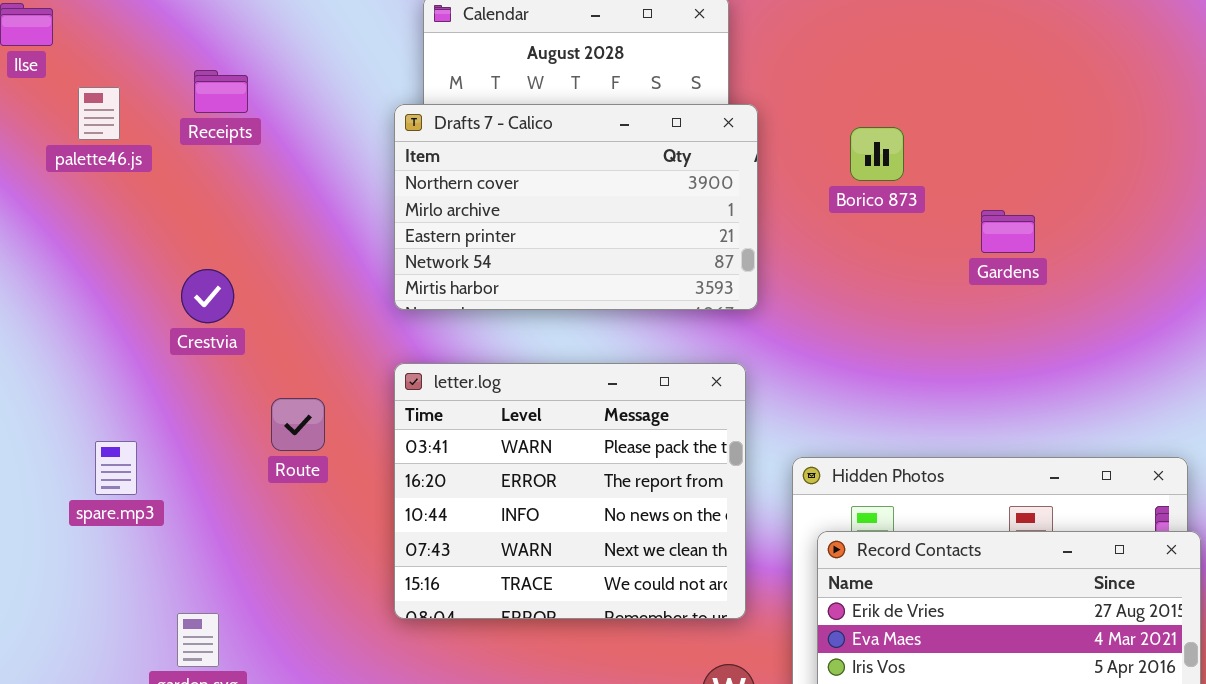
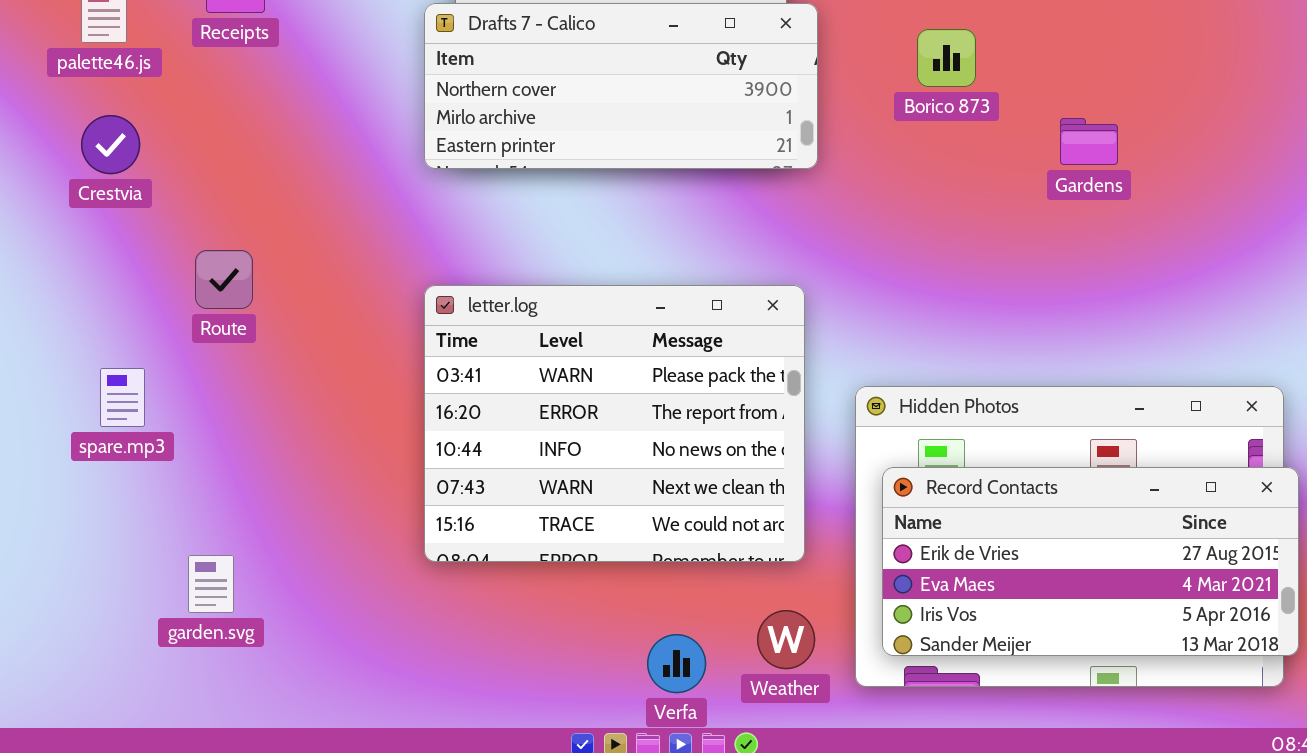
Drafts 7 - Calico: [394,104,758,310] -> [424,3,818,169], resized
Crestvia: [181,269,234,323] -> [81,115,140,174], moved
Route: [271,398,325,451] -> [195,250,253,309], moved

